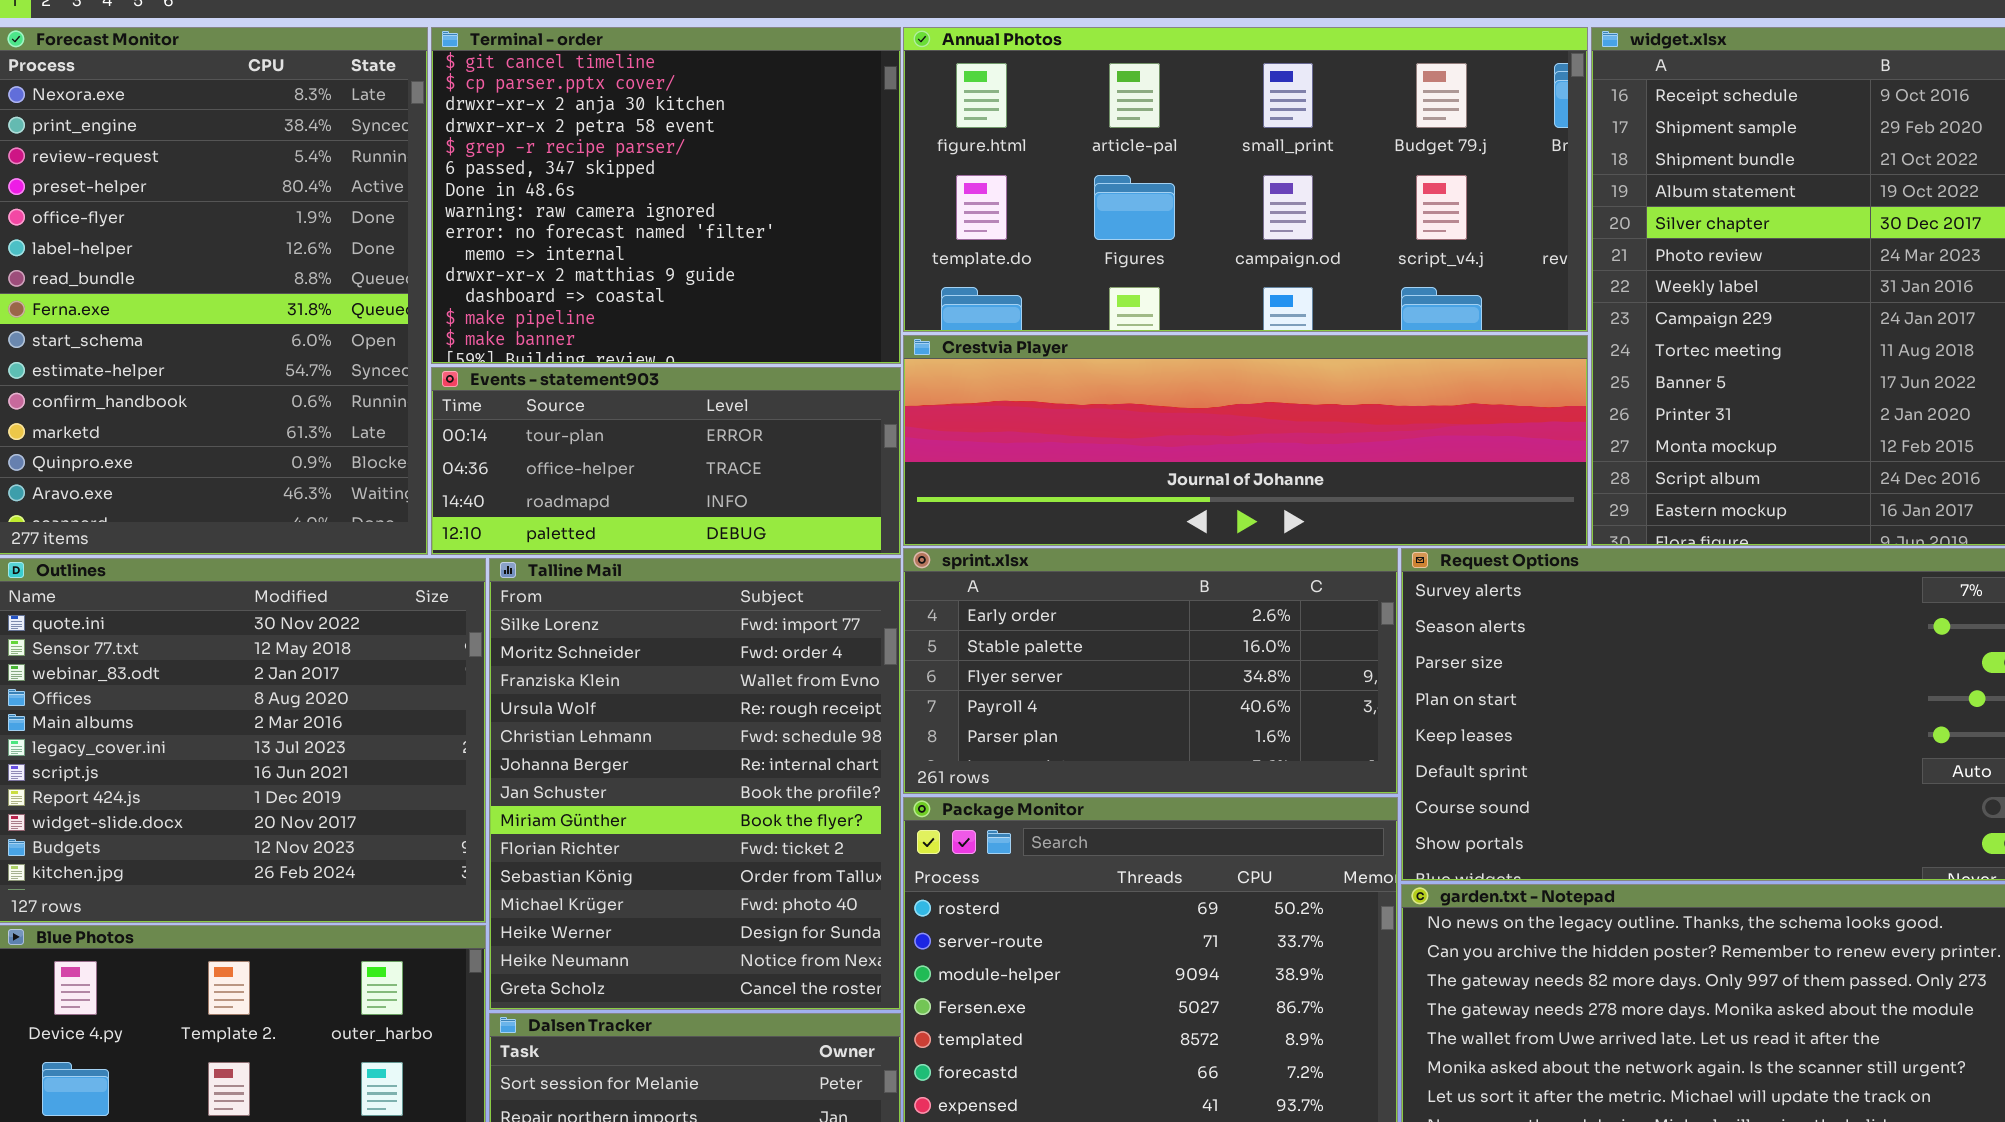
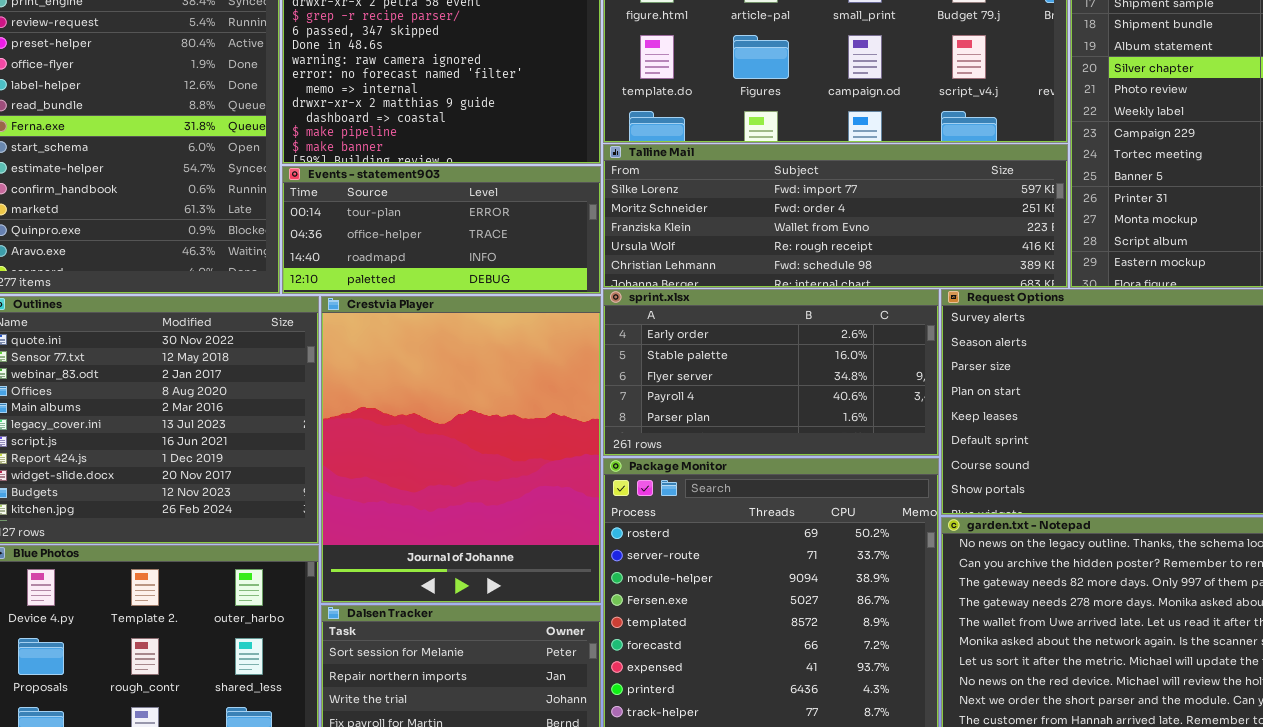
Crestvia Player: [903,335,1588,546] -> [321,296,601,603], moved, resized
Talline Mail: [489,558,901,1010] -> [603,144,1068,288], moved, resized

